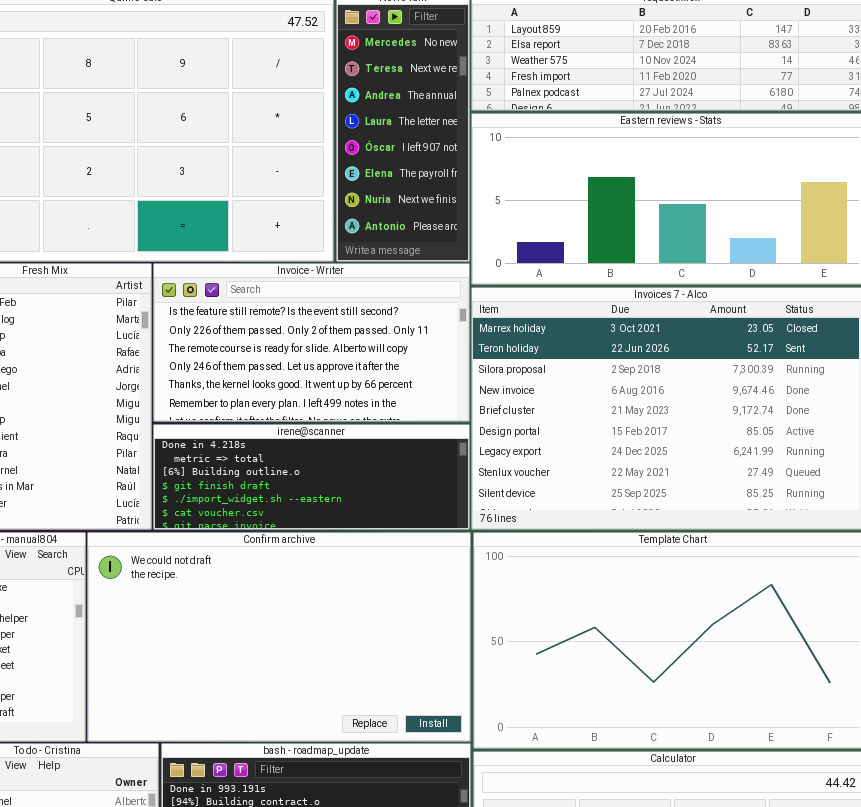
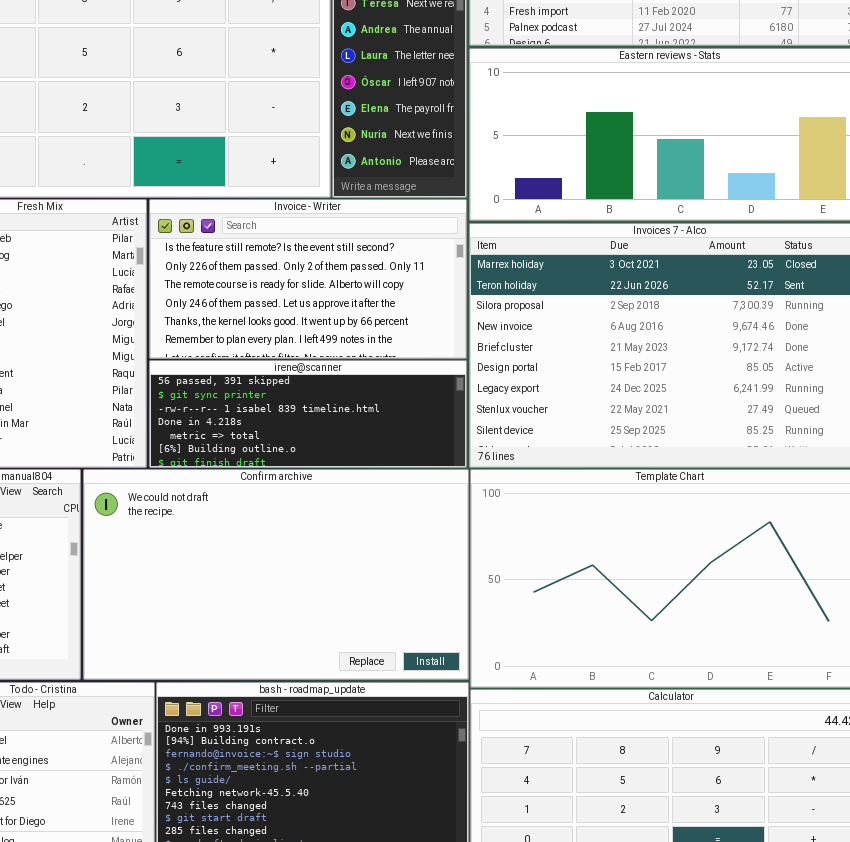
irene@scanner: [153,424,470,530] -> [149,360,467,468], scrolled up 3 rows

